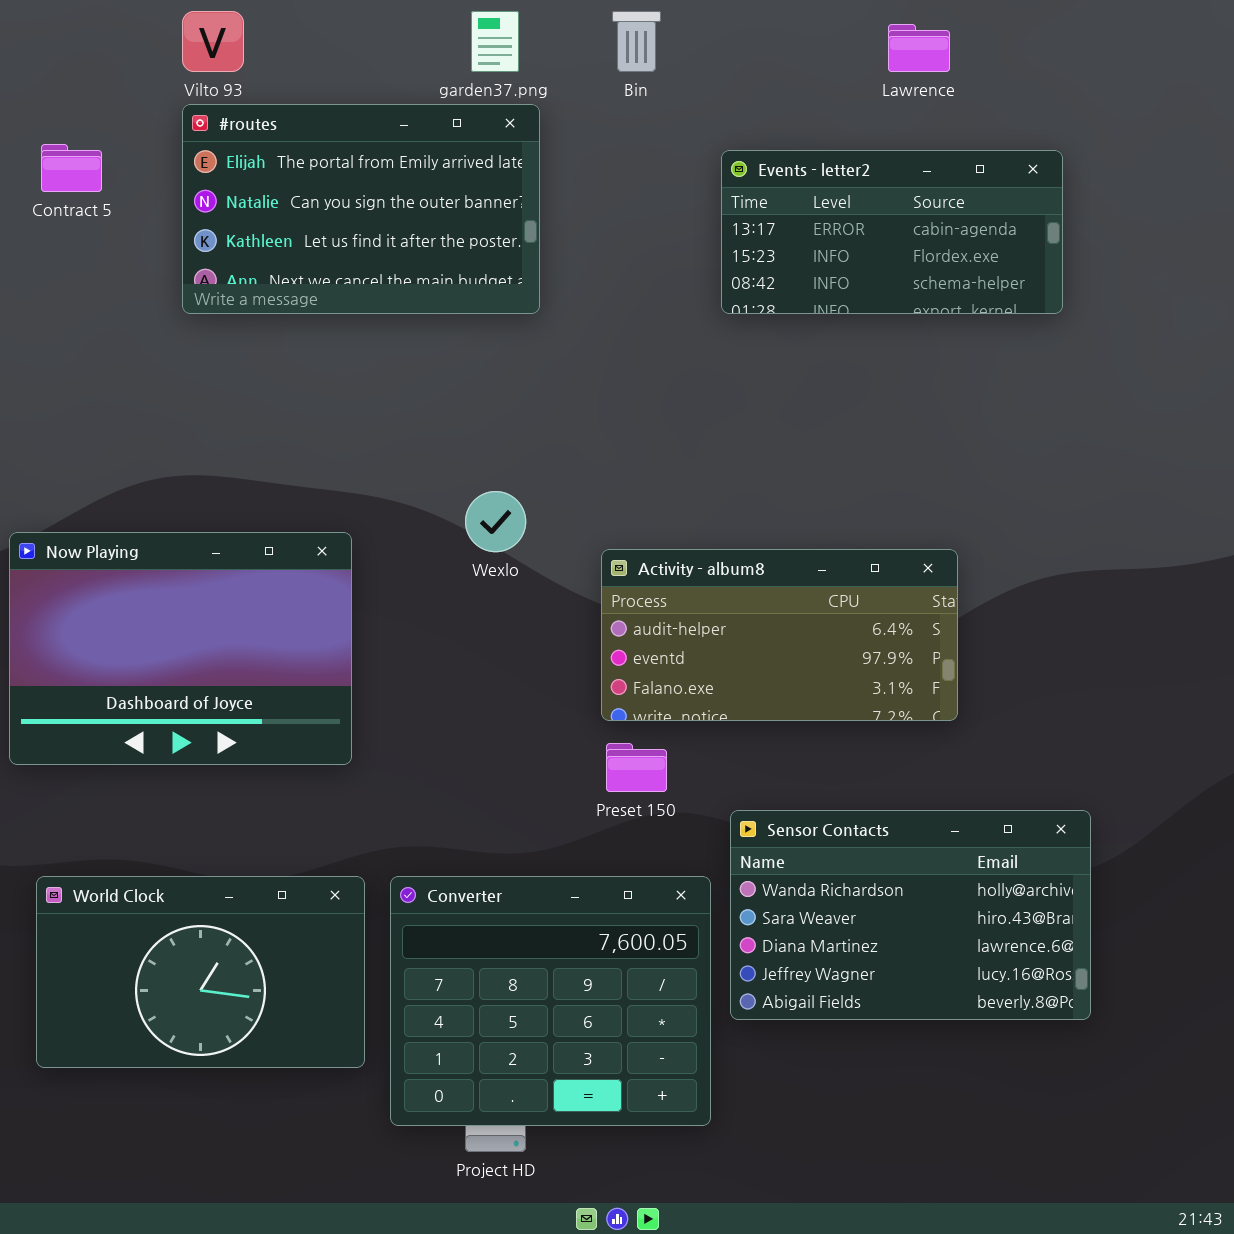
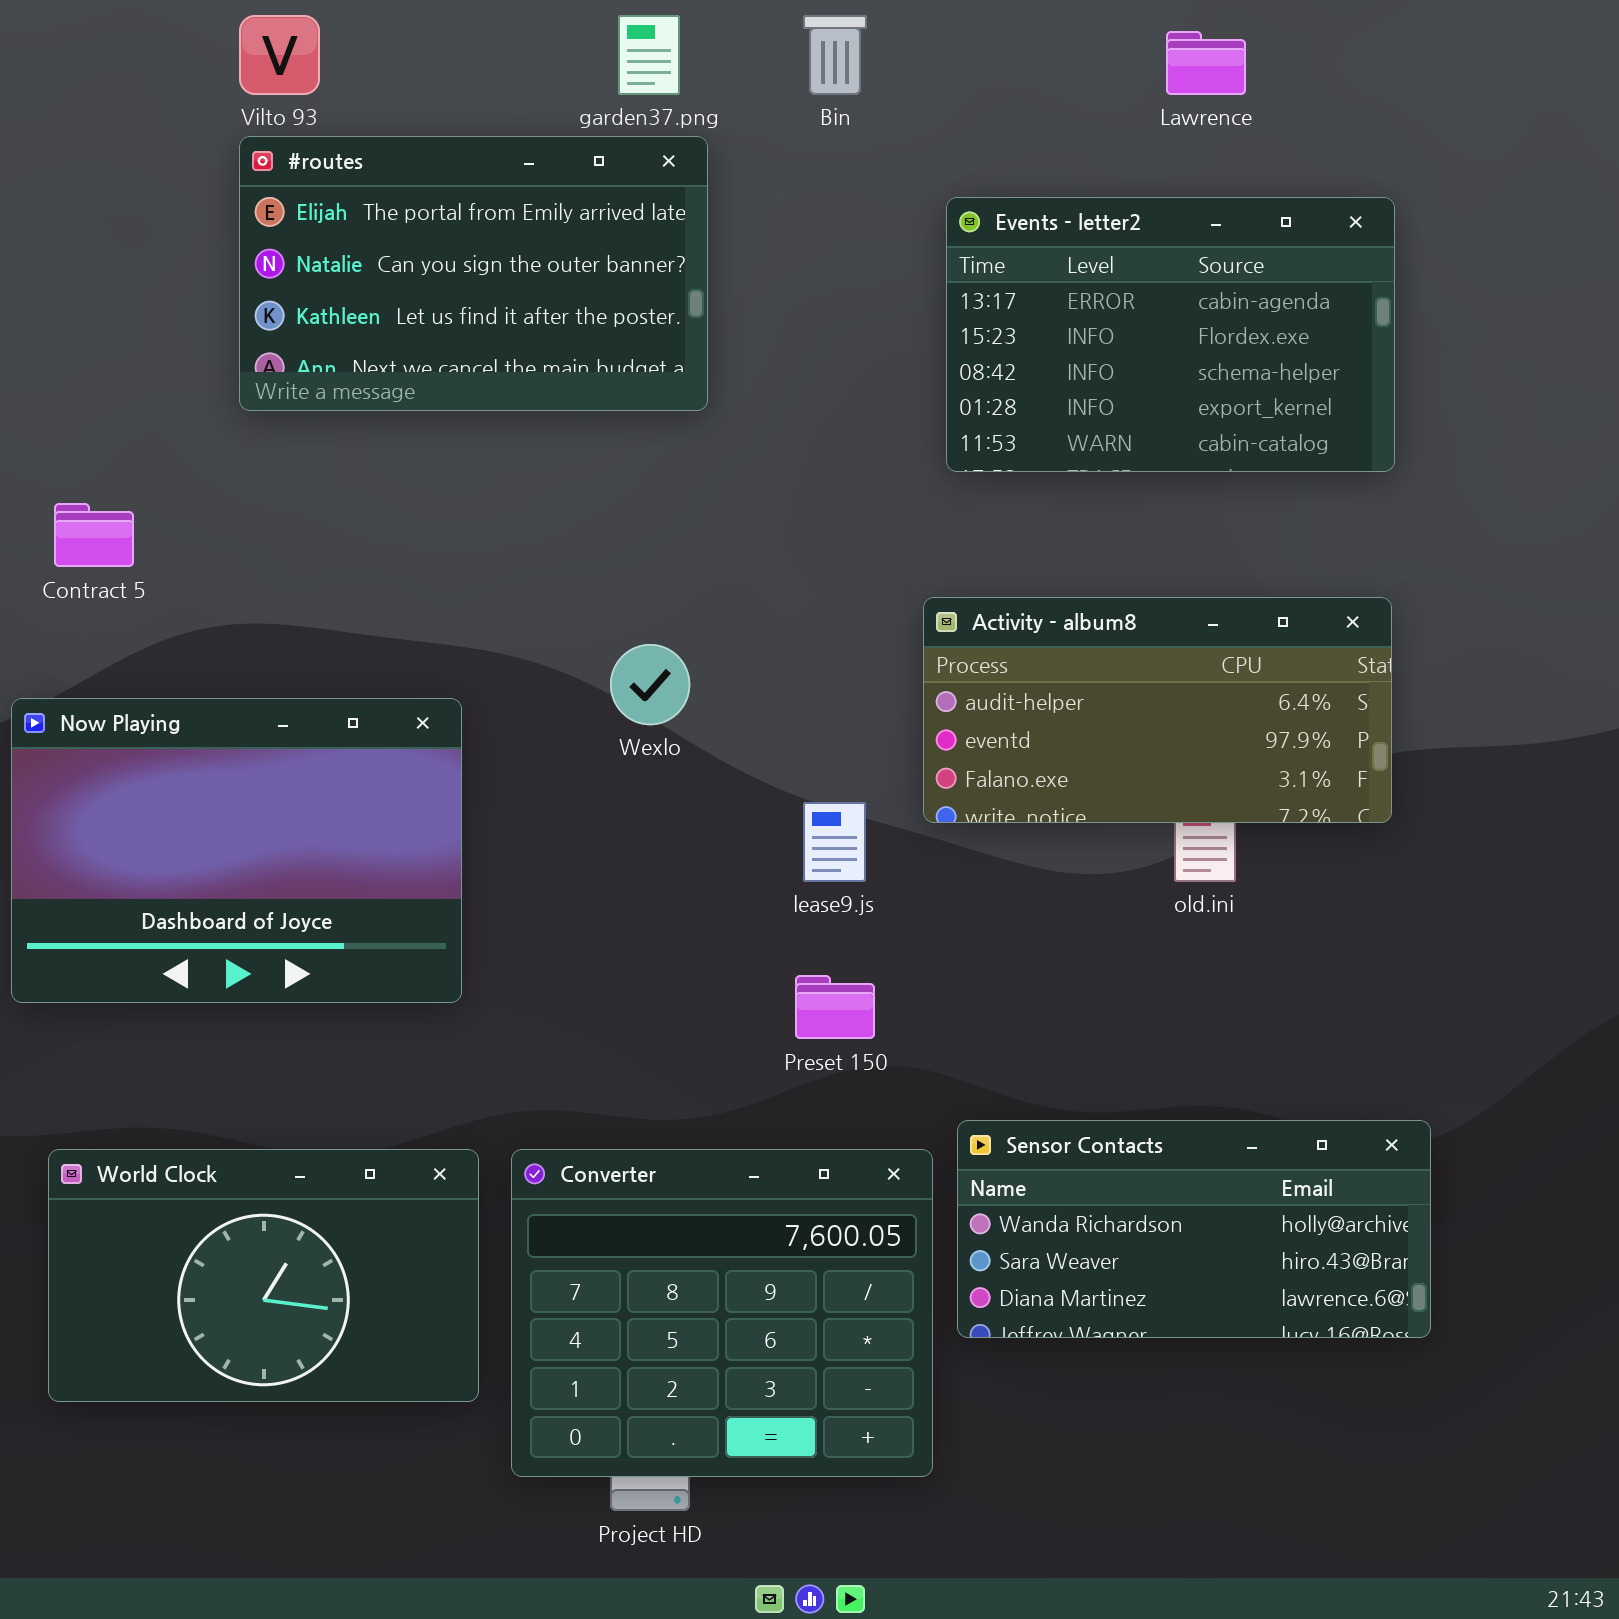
Contract 5: [41,144,102,192] -> [54,503,134,567], moved
Events - letter2: [721,150,1063,314] -> [946,197,1395,472], resized
Activity - album8: [601,549,958,721] -> [923,597,1392,823], moved
Sensor Contacts: [730,810,1091,1020] -> [957,1120,1431,1338], resized

